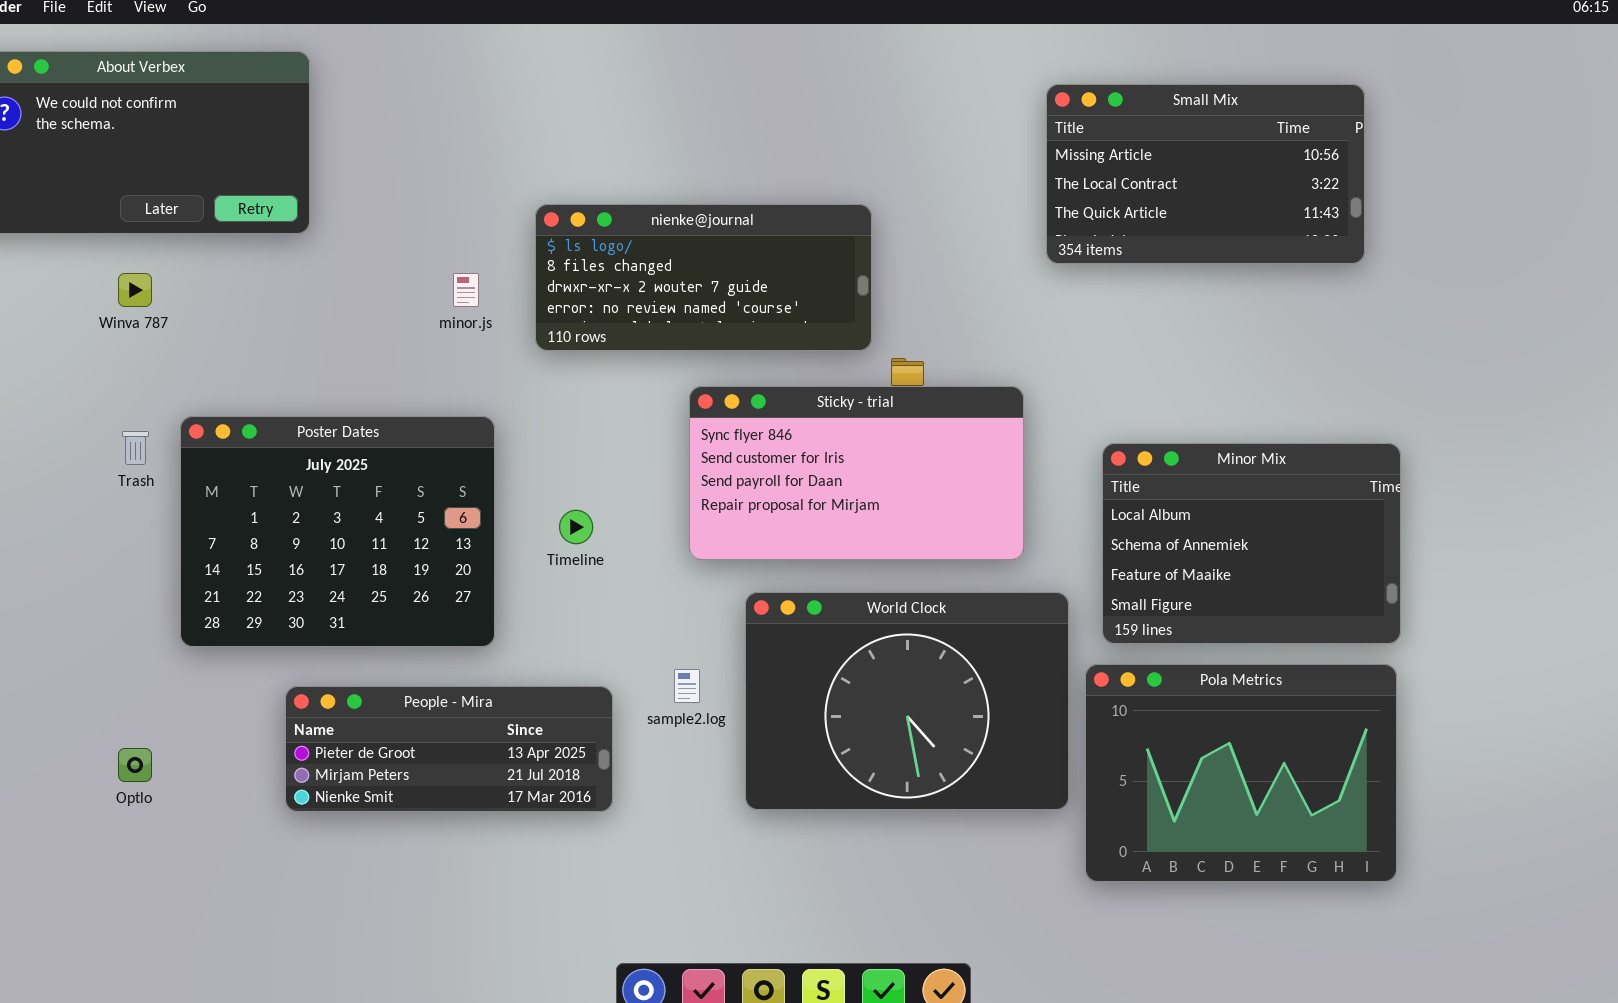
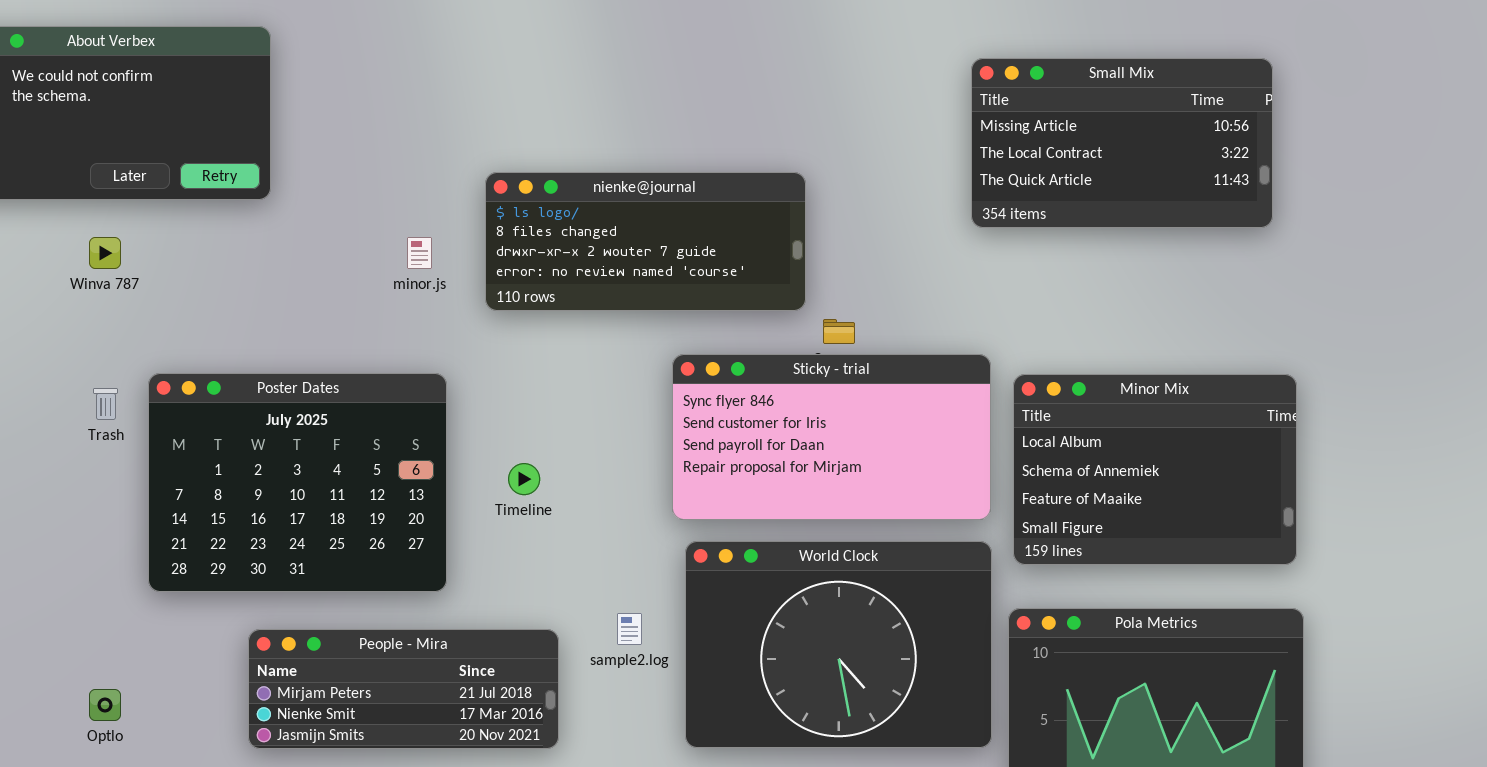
Sticky - trial: [689,386,1024,560] -> [672,354,991,520], moved
Minor Mix: [1102,443,1401,644] -> [1013,374,1297,565], moved
People - Mira: [285,686,613,812] -> [248,629,559,749], scrolled down 1 row

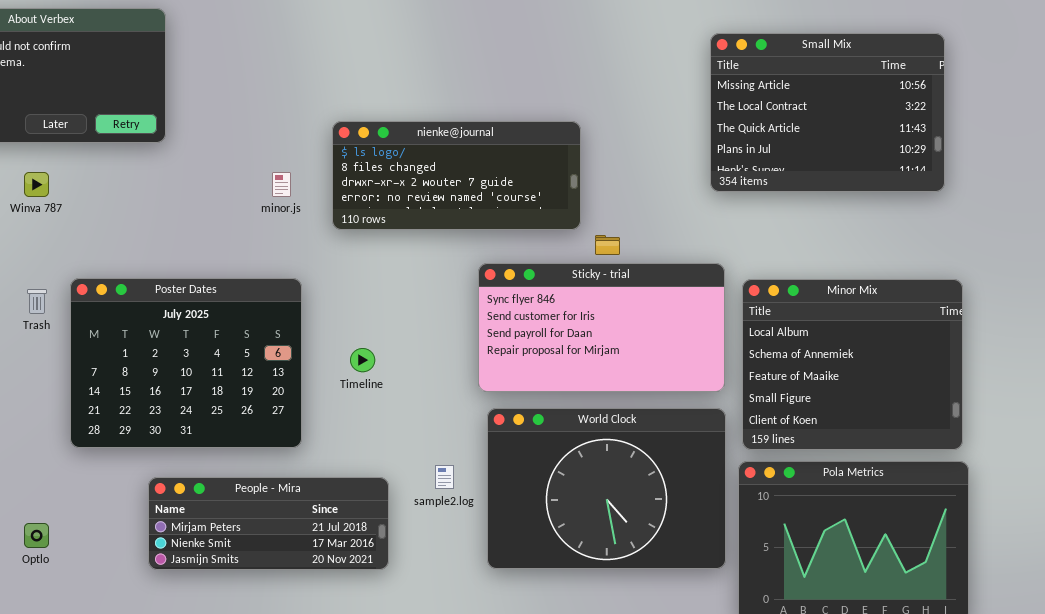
Small Mix: [971,58,1273,228] -> [710,33,945,192], resized
Minor Mix: [1013,374,1297,565] -> [742,279,963,450], resized

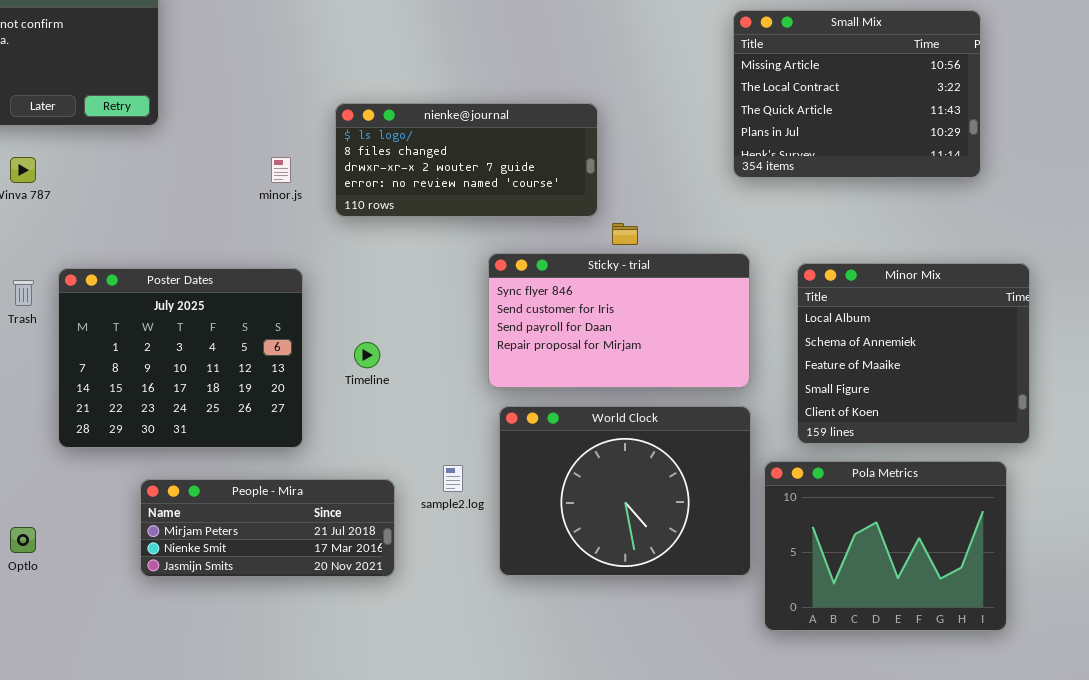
Minor Mix: [742,279,963,450] -> [797,263,1030,444], moved

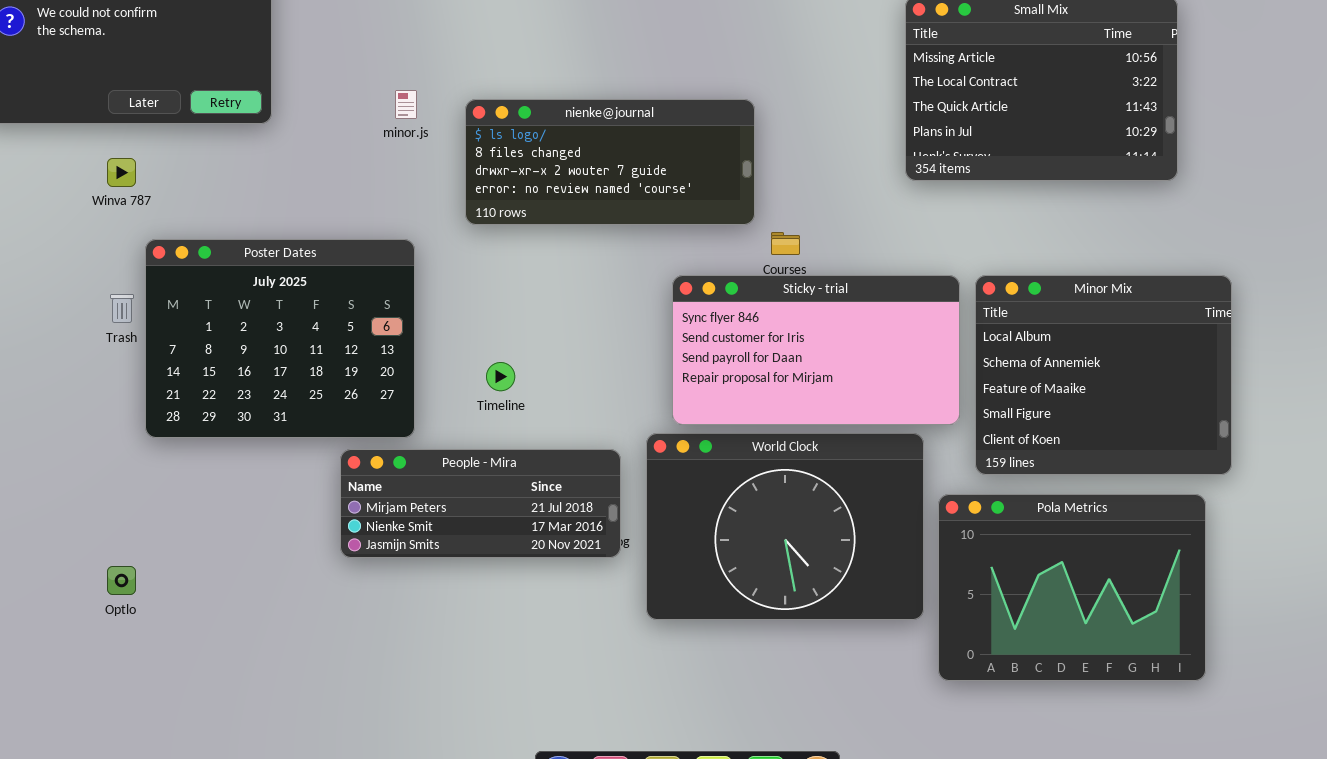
minor.js: [271,157,291,183] -> [395,90,417,119], moved
Sticky - trial: [488,253,750,388] -> [672,275,960,425], moved
Poster Dates: [58,268,303,448] -> [145,239,415,438], moved
People - Mira: [140,479,395,577] -> [340,449,621,558], moved

